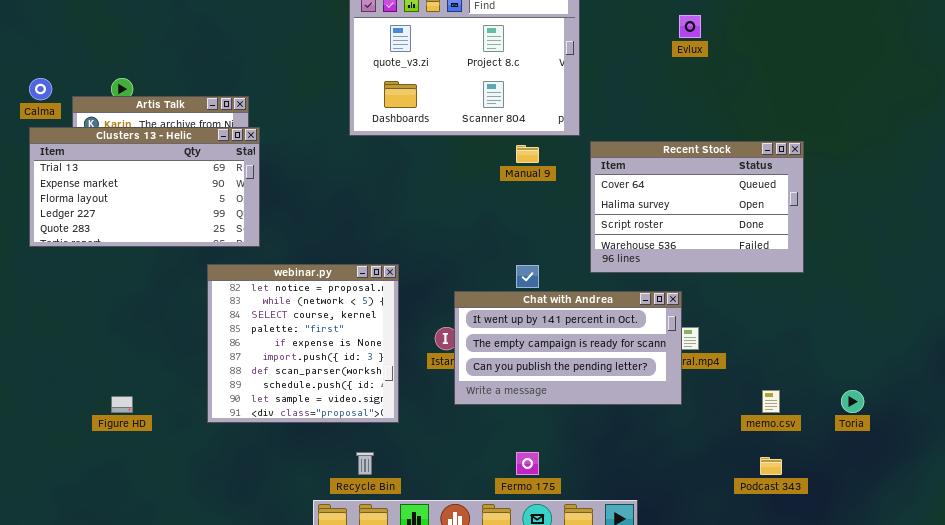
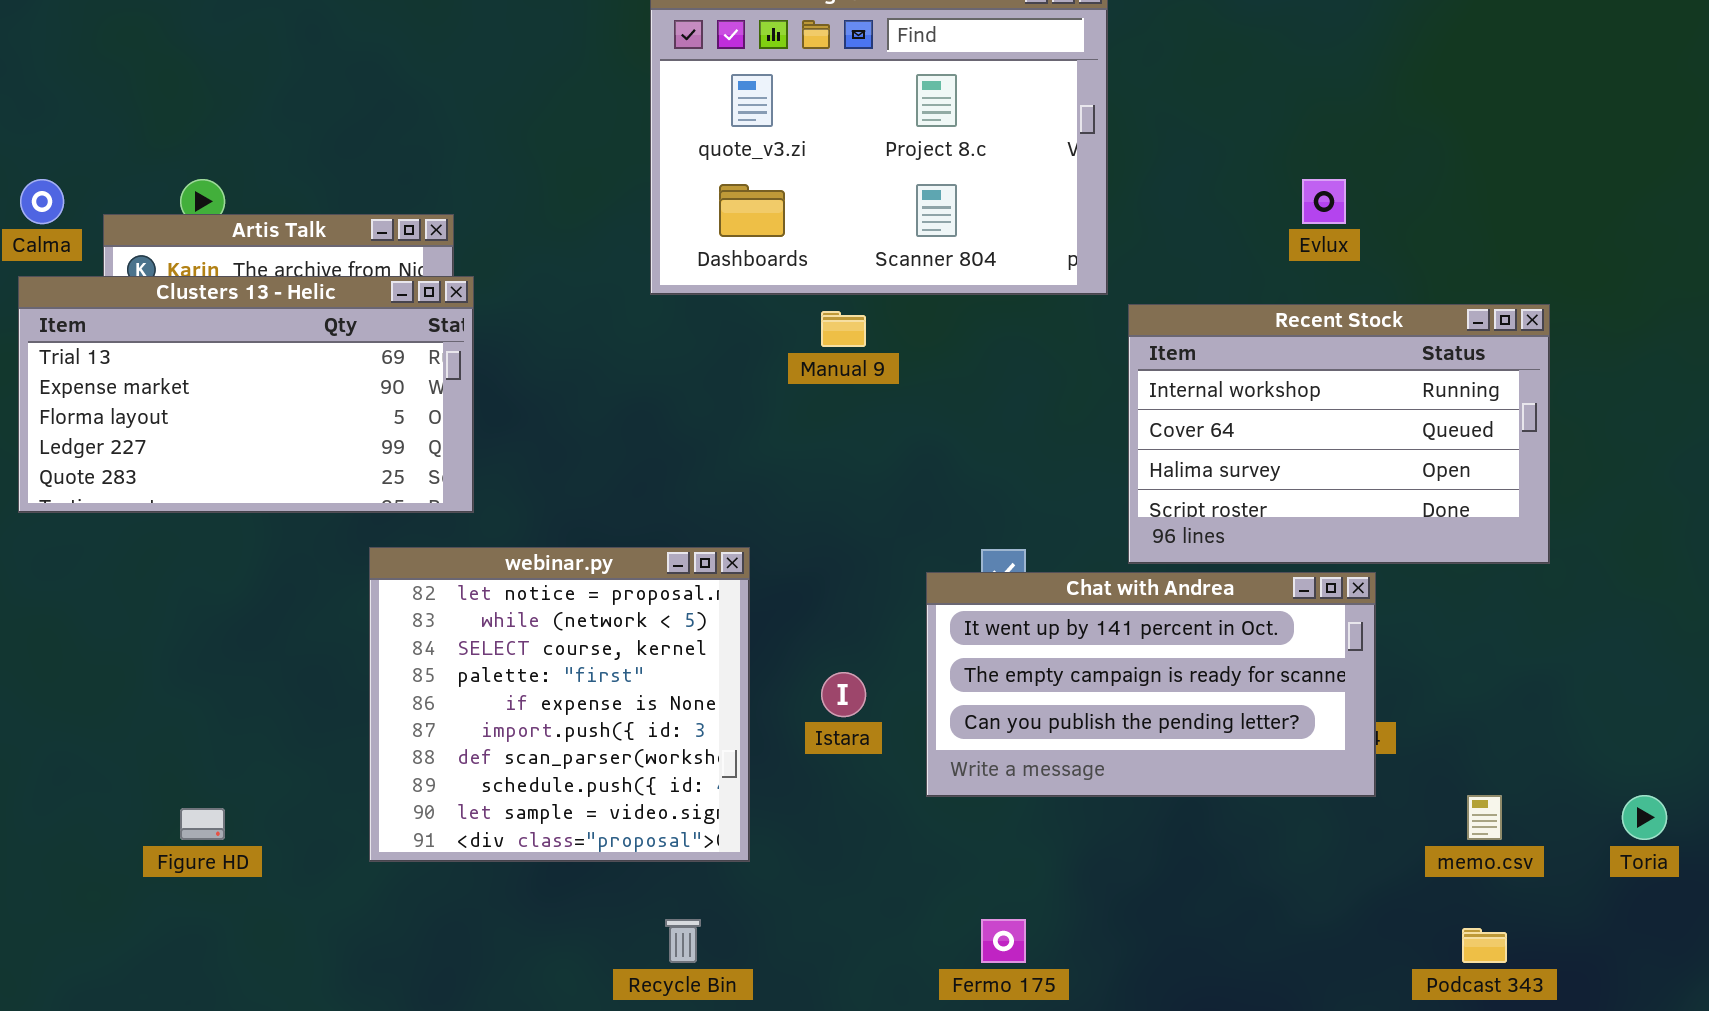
Evlux: [679,15,701,38] -> [1302,179,1346,224], moved
Recent Stock: [590,141,804,273] -> [1128,304,1550,564], scrolled up 1 row
Manual 9: [516,145,539,163] -> [821,311,866,347], moved
Chat with Andrea: [454,291,682,405] -> [926,572,1376,797], moved

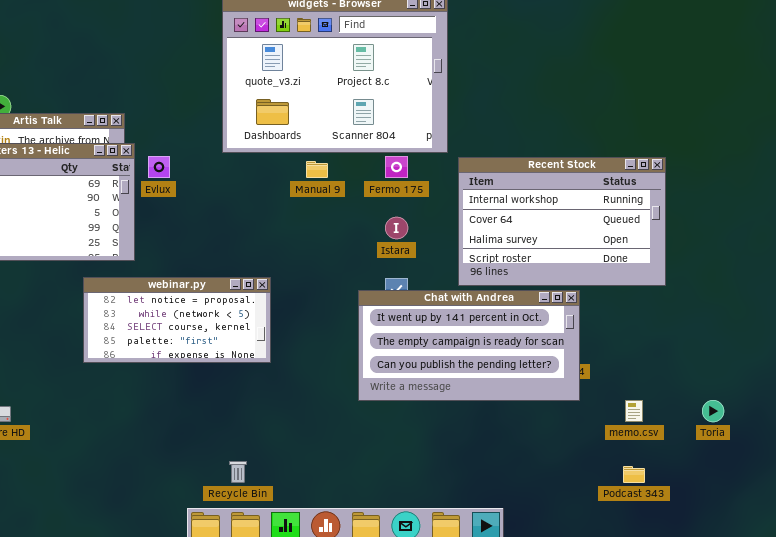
Evlux: [1302,179,1346,224] -> [148,156,170,178], moved
webinar.py: [369,547,750,862] -> [83,277,271,363], resized
Istara: [821,672,866,717] -> [385,217,408,239], moved
Fermo 175: [981,919,1026,963] -> [385,156,408,178], moved

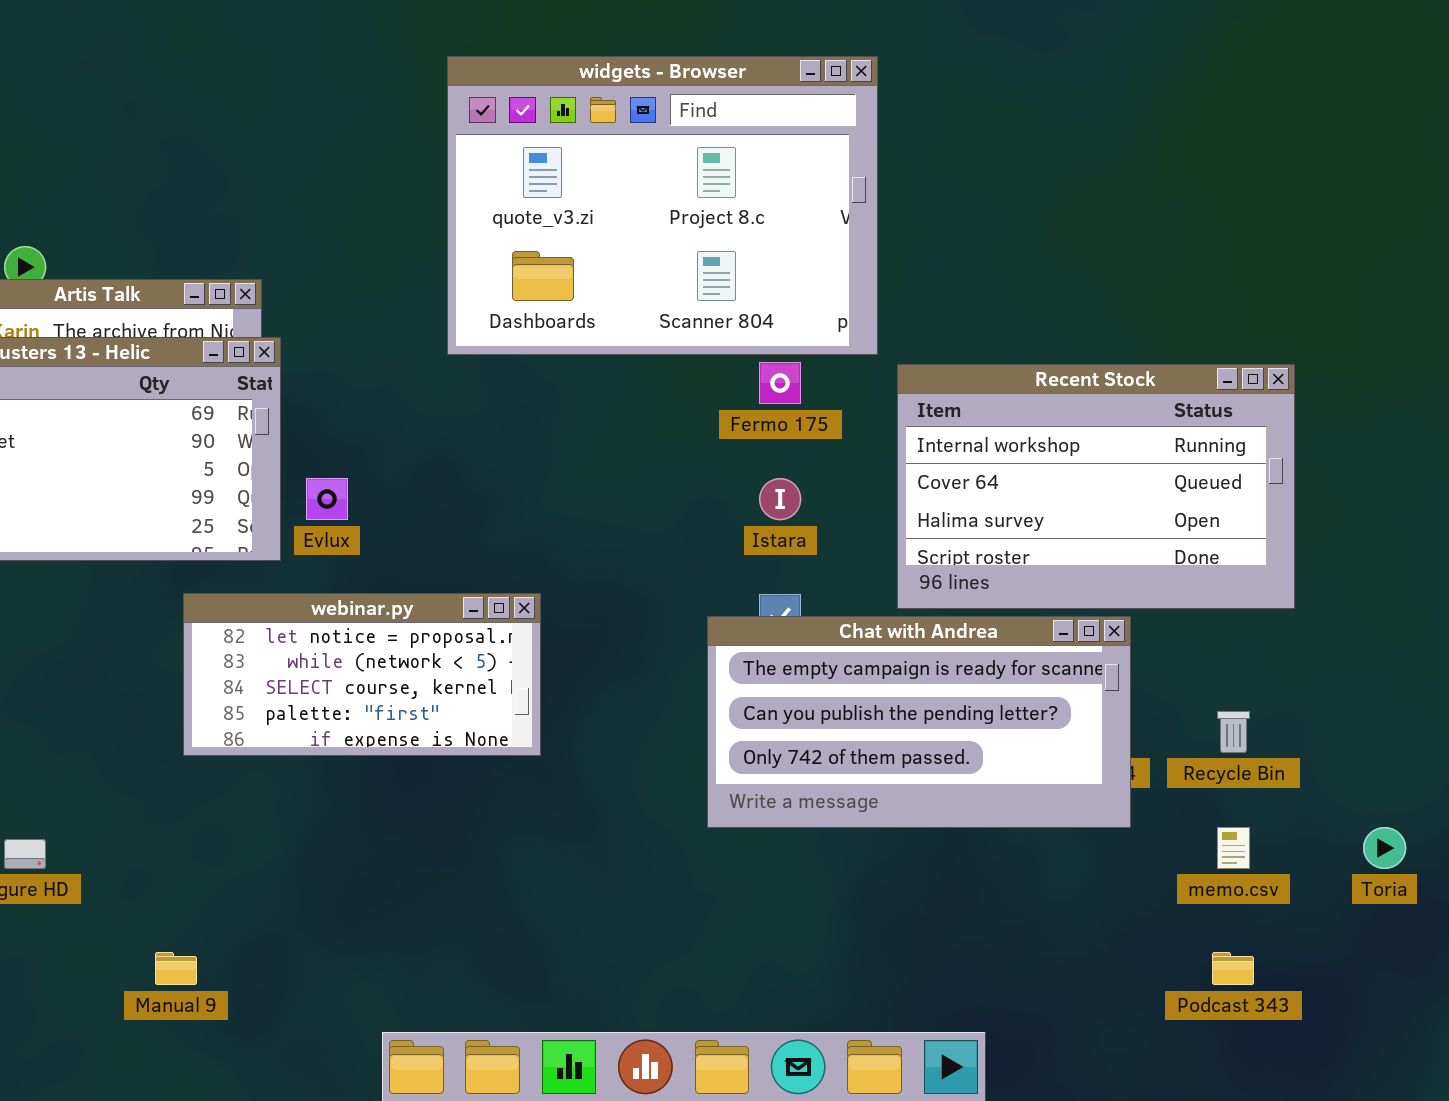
Evlux: [148,156,170,178] -> [306,478,348,520], moved
Manual 9: [306,161,328,178] -> [155,952,197,985], moved
Chat with Andrea: [358,290,580,401] -> [707,616,1131,828], scrolled down 1 row
Recycle Bin: [229,461,247,483] -> [1217,711,1250,753], moved

